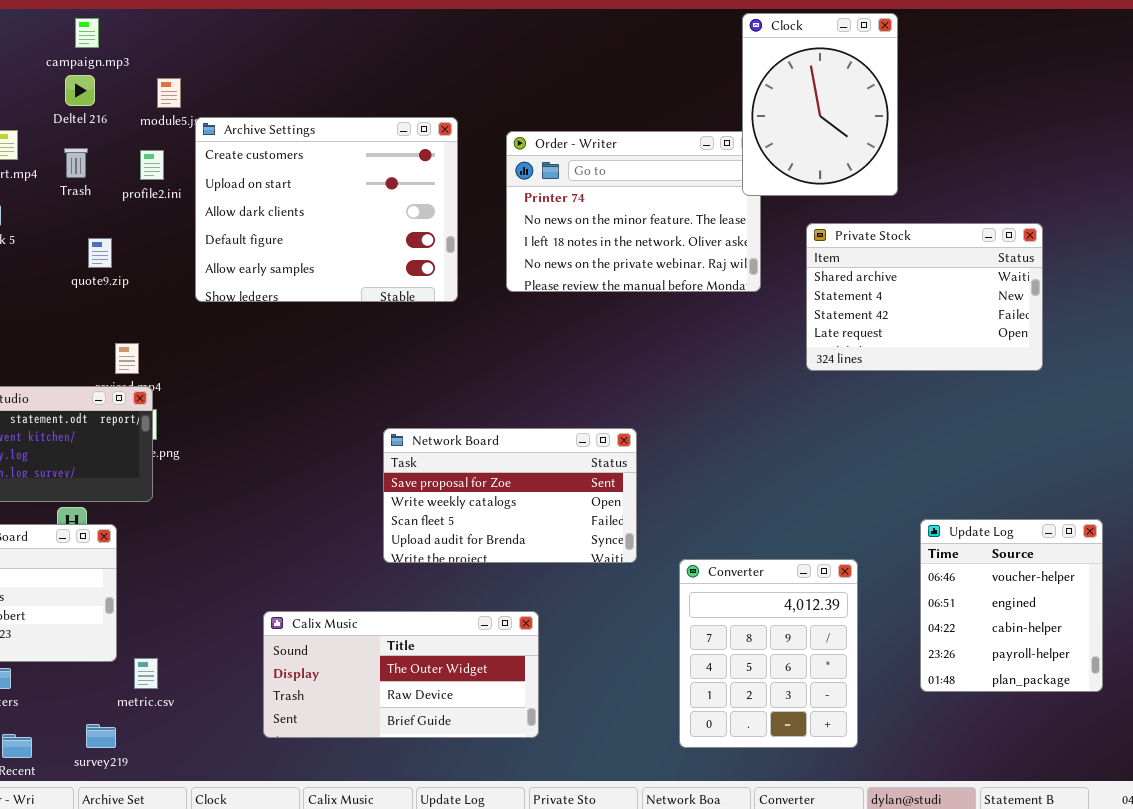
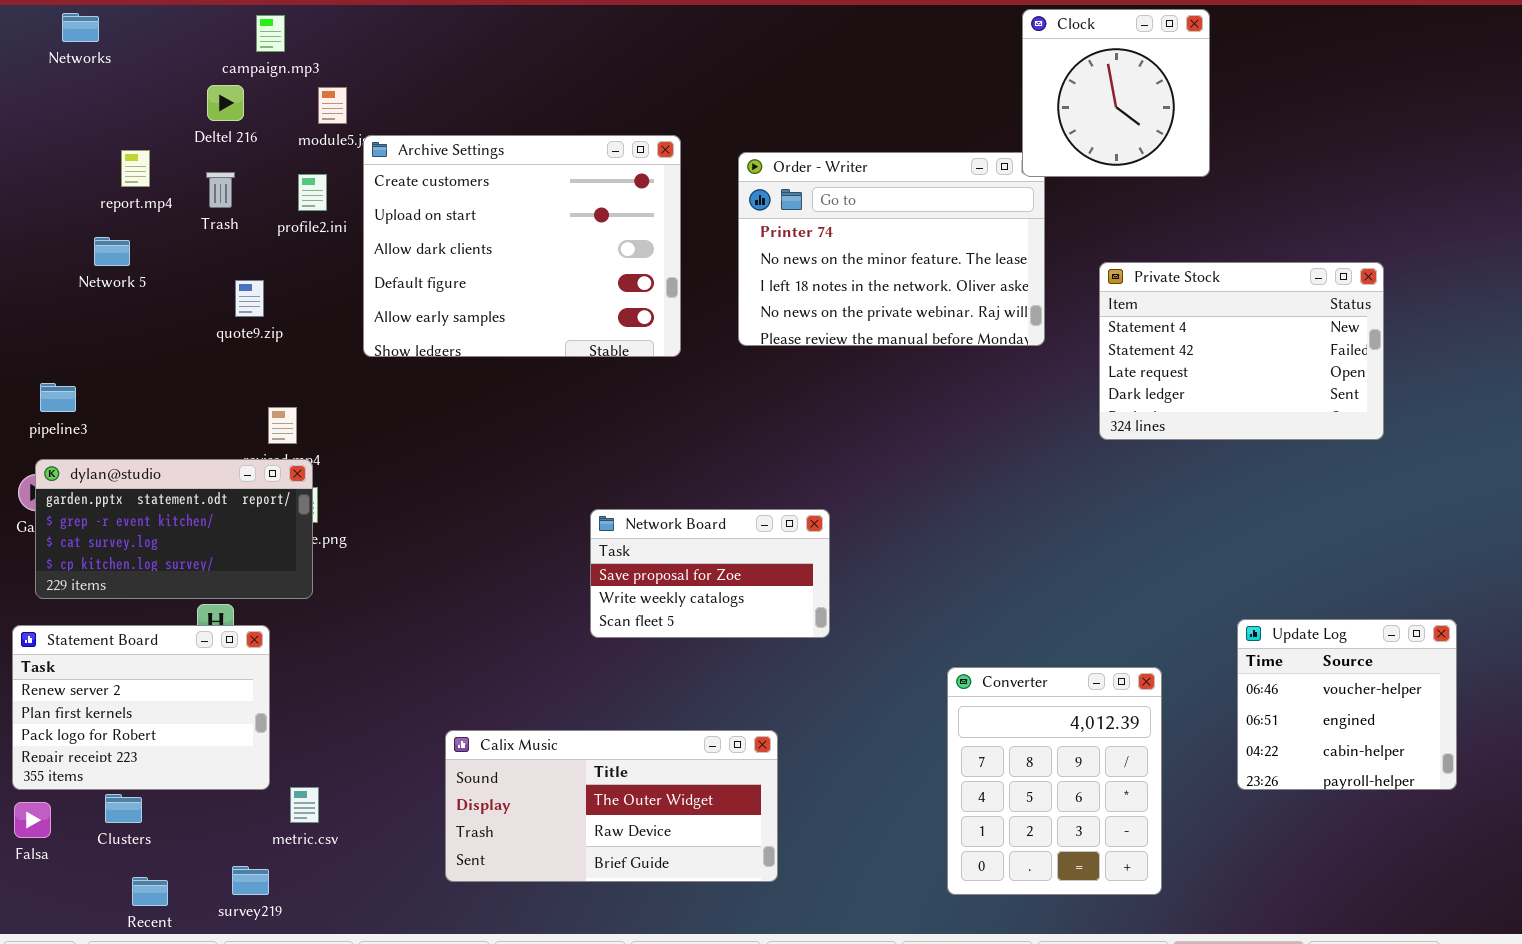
Clock: [742,13,898,196] -> [1022,9,1210,177], resized
campaign.mp3: [75,18,99,48] -> [256,15,285,52], moved
Private Stock: [806,223,1043,371] -> [1099,262,1384,440], scrolled down 1 row
Network Board: [383,428,637,563] -> [590,509,830,638], resized
Update Log: [920,519,1103,692] -> [1237,619,1457,790], resized

